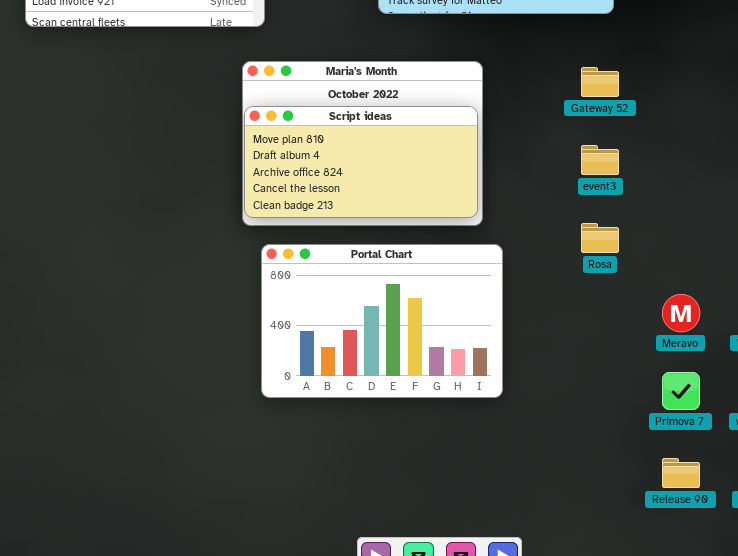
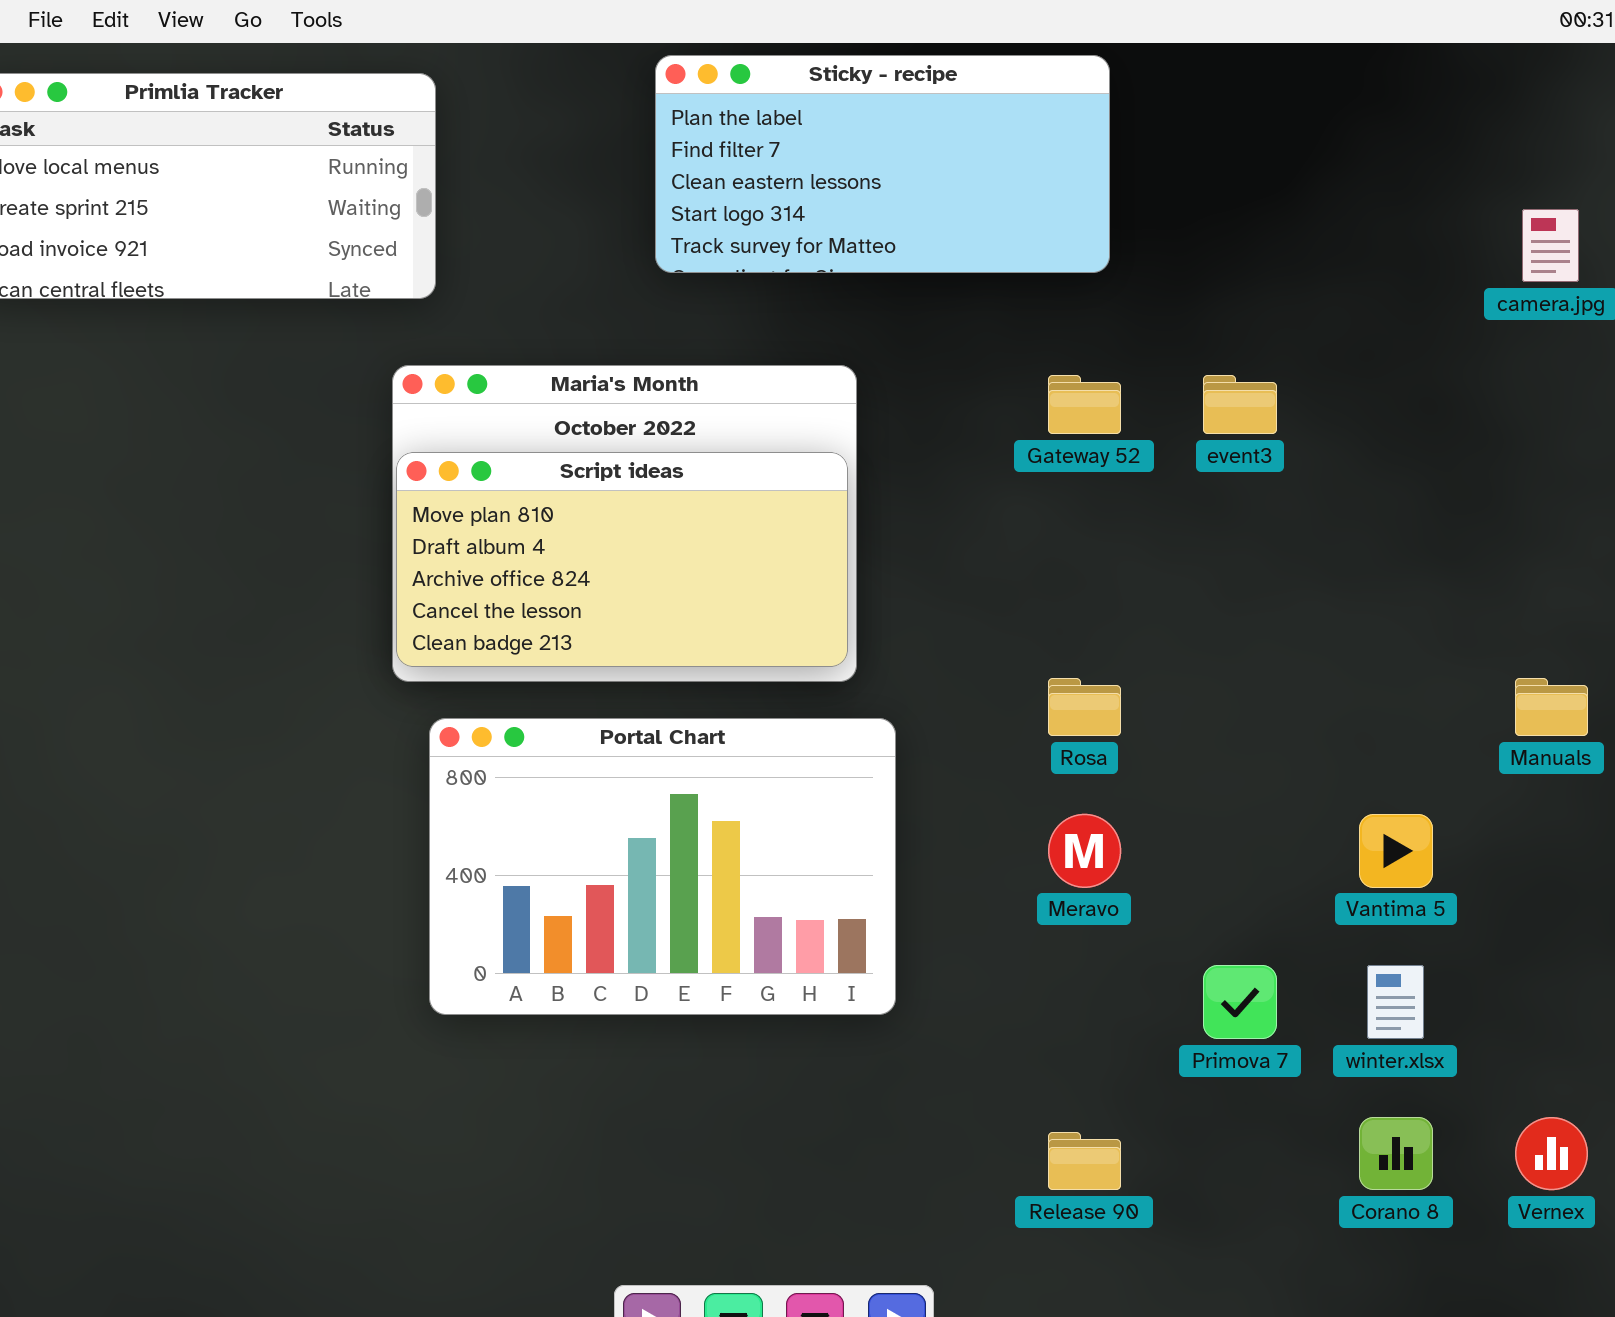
event3: [581,145,619,175] -> [1203,375,1277,434], moved
Meravo: [662,294,700,332] -> [1048,814,1121,888], moved
Release 90: [662,458,700,488] -> [1048,1132,1121,1190], moved

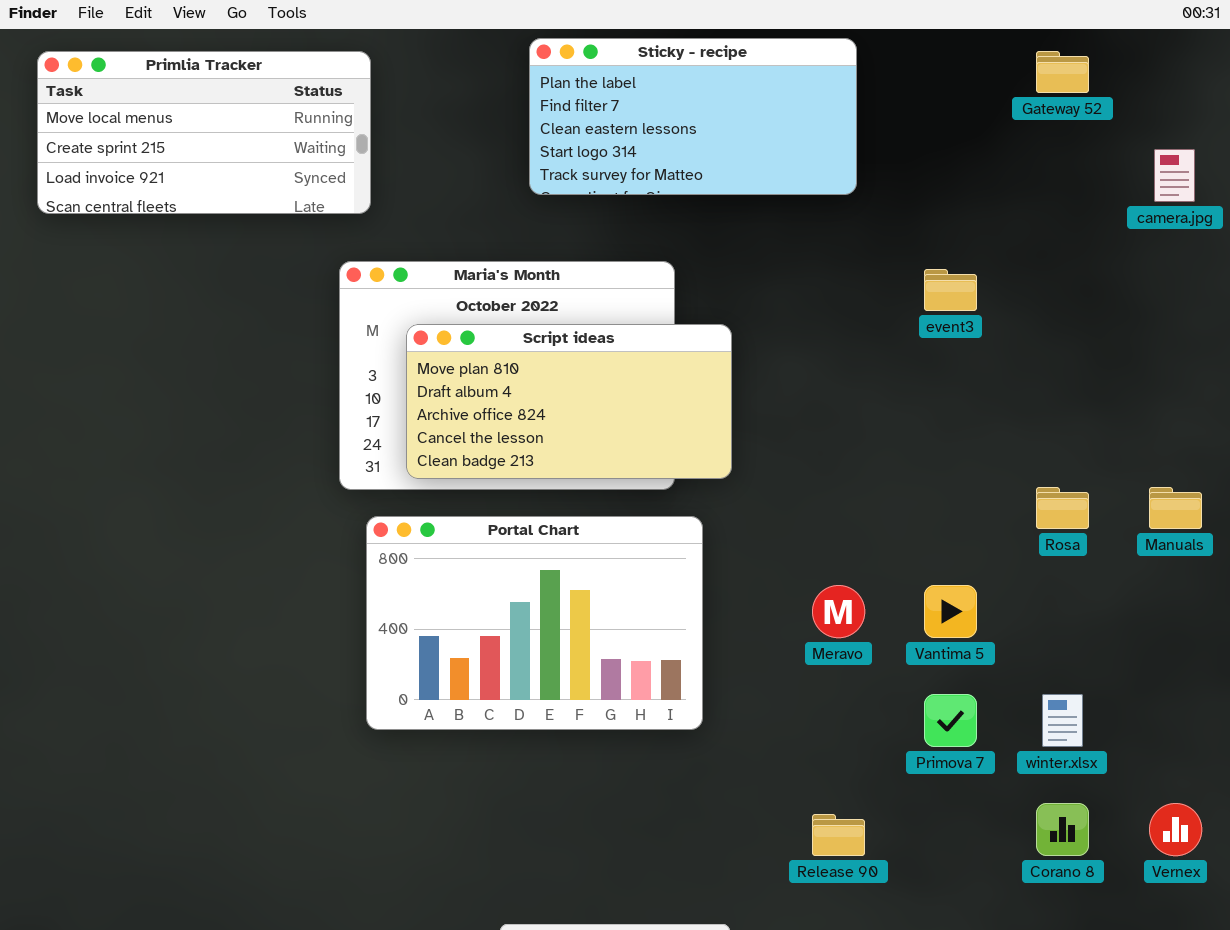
Gateway 52: [1048,375,1121,434] -> [1036,51,1089,93], moved
Script ideas: [396,452,848,667] -> [406,324,732,479], moved
Rosa: [1048,678,1121,736] -> [1036,487,1089,529], moved
Vantima 5: [1359,814,1433,888] -> [924,585,977,638], moved

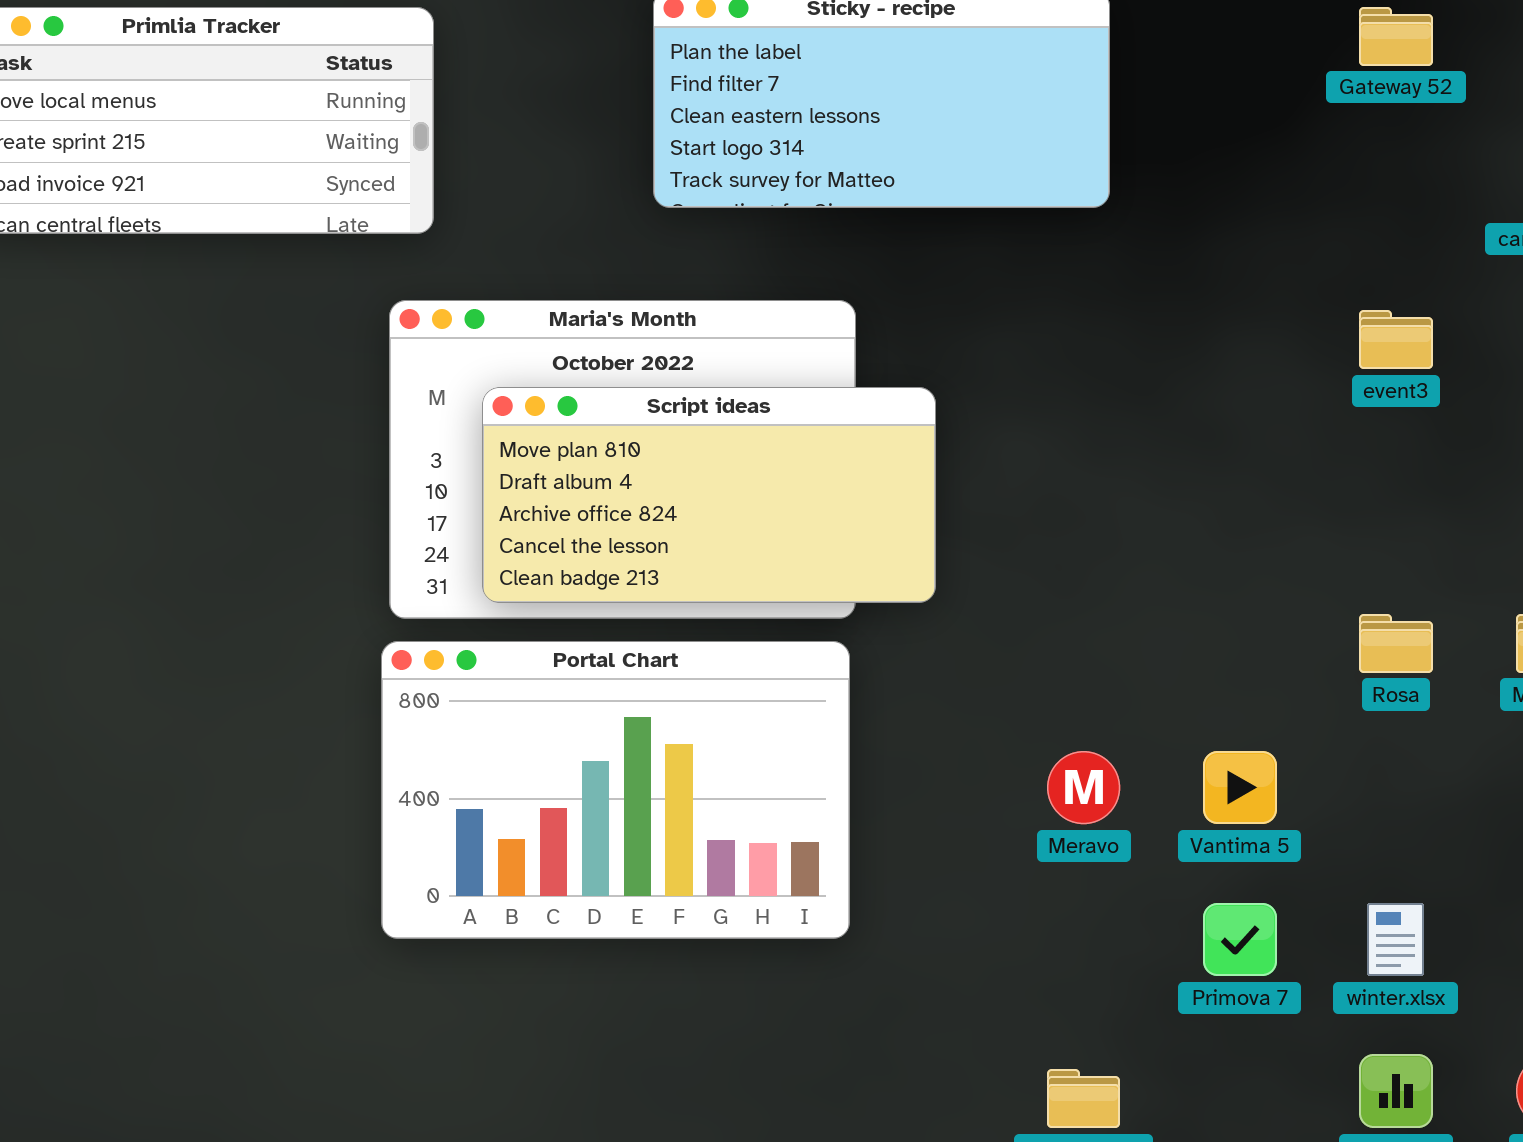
event3: [924,269,977,311] -> [1359,310,1433,369], moved
Portal Chart: [366,516,703,730] -> [381,641,850,939], moved

